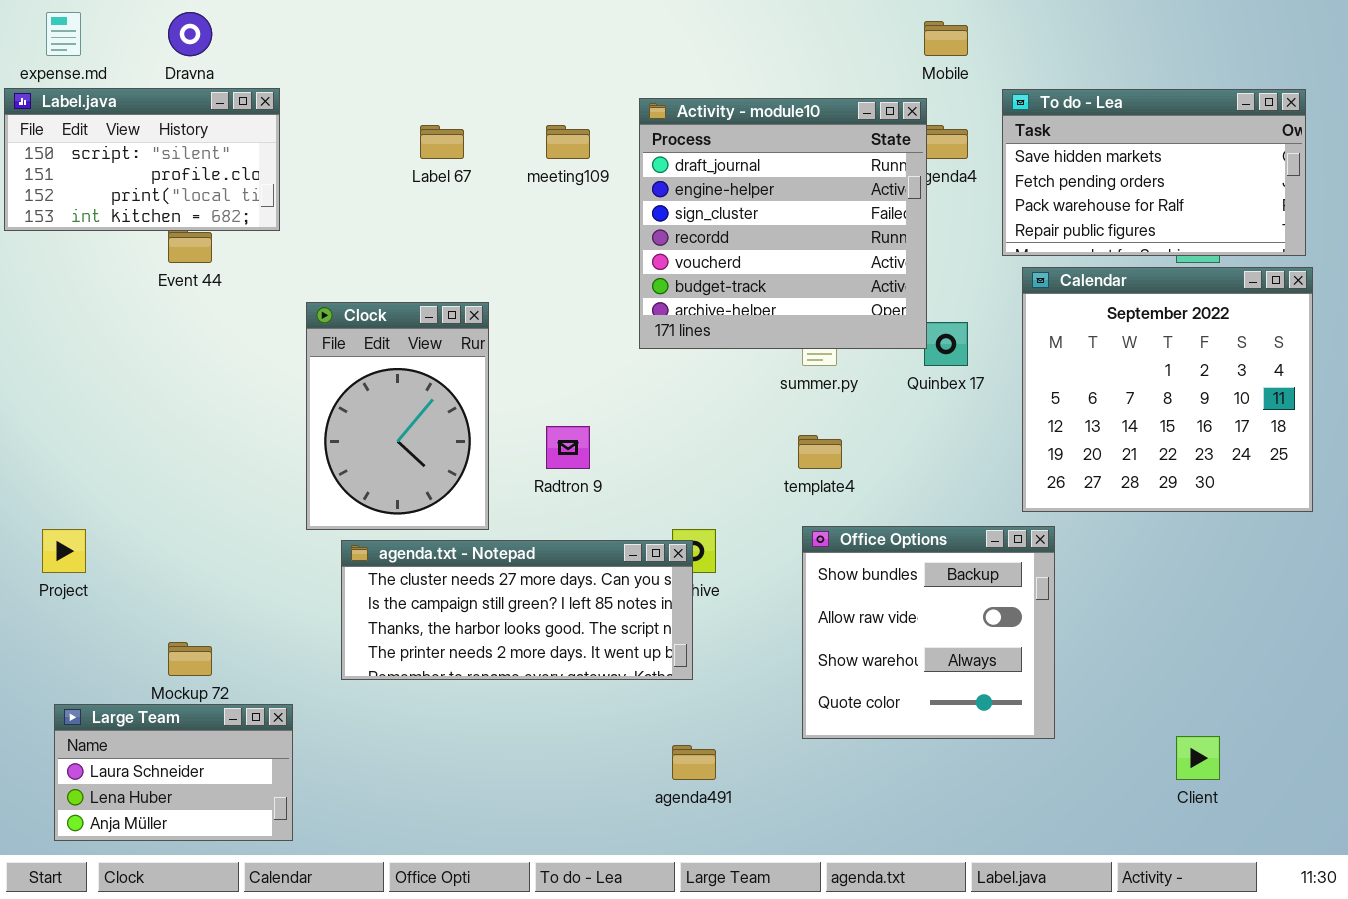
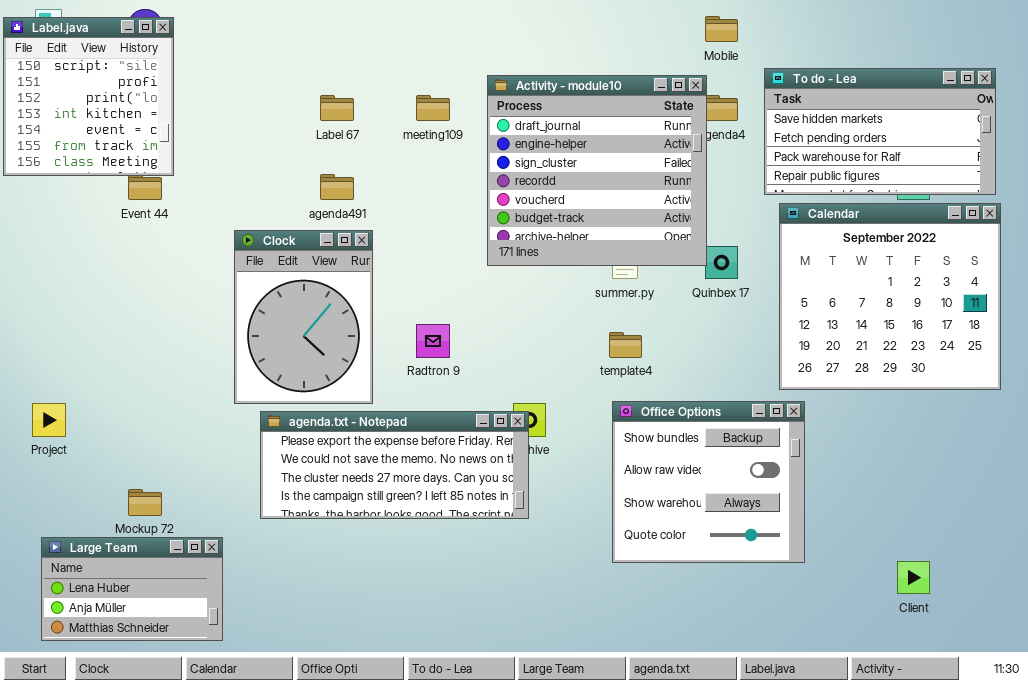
Label.java: [4,88,280,231] -> [3,17,174,176], resized
agenda.txt - Notepad: [341,540,693,680] -> [260,411,529,519], scrolled up 2 rows
Large Team: [54,704,293,841] -> [41,537,223,641], scrolled down 1 row
agenda491: [672,745,716,780] -> [320,174,354,200], moved

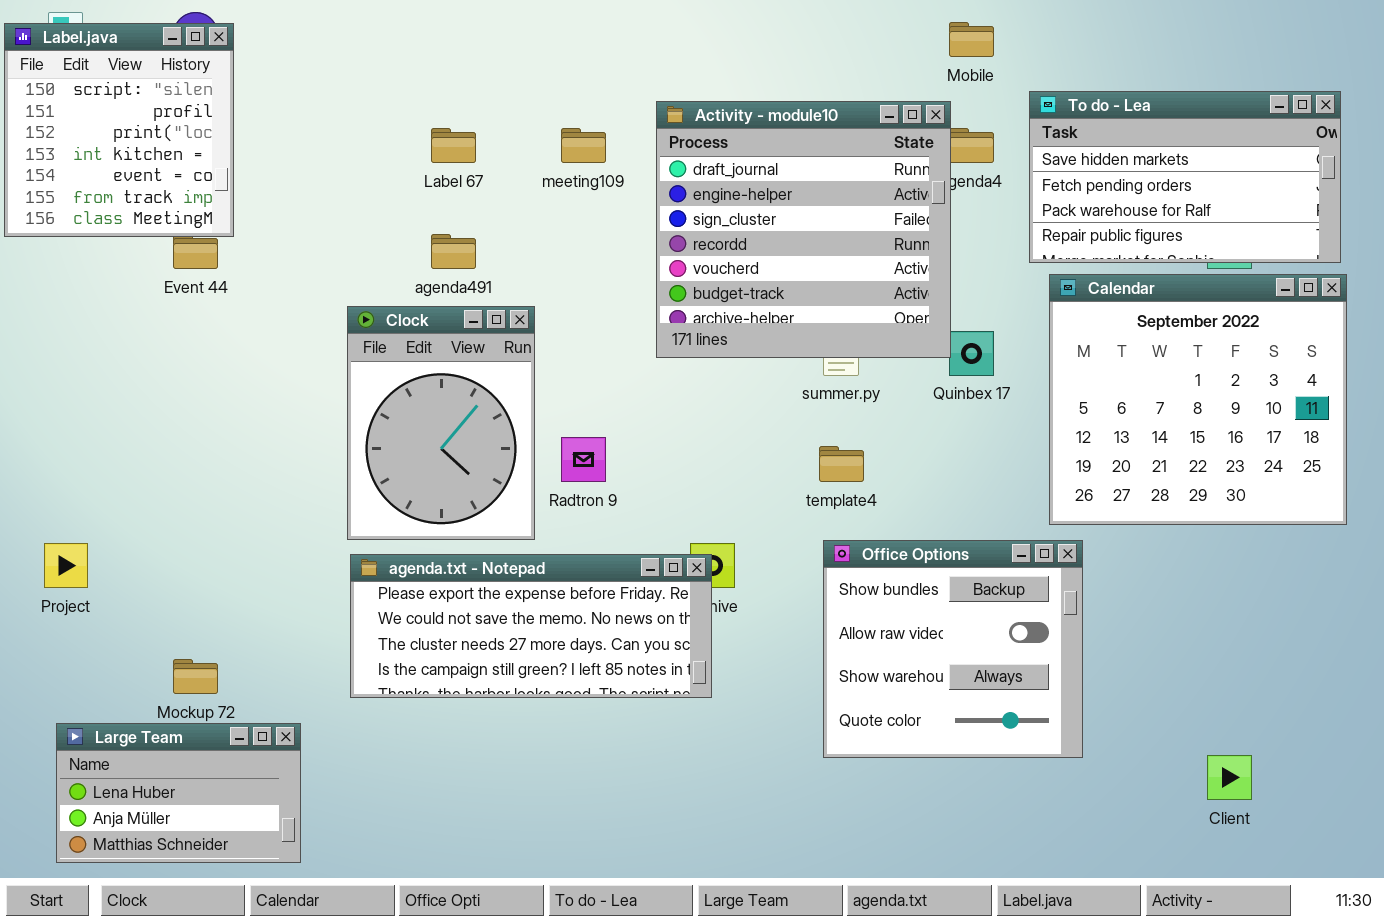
Clock: [234,230,373,404] -> [347,306,535,540], moved

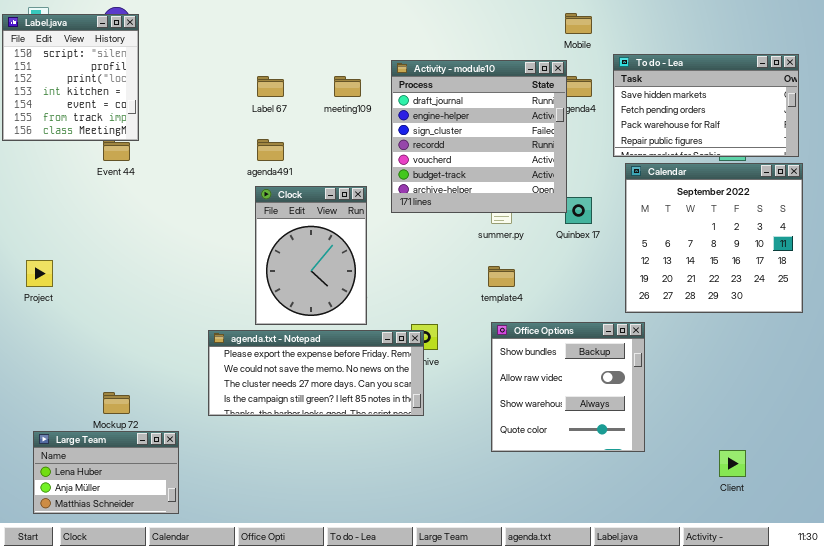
Clock: [347,306,535,540] -> [255,186,367,325], moved
Project: [44,543,88,588] -> [26,260,53,287], moved

